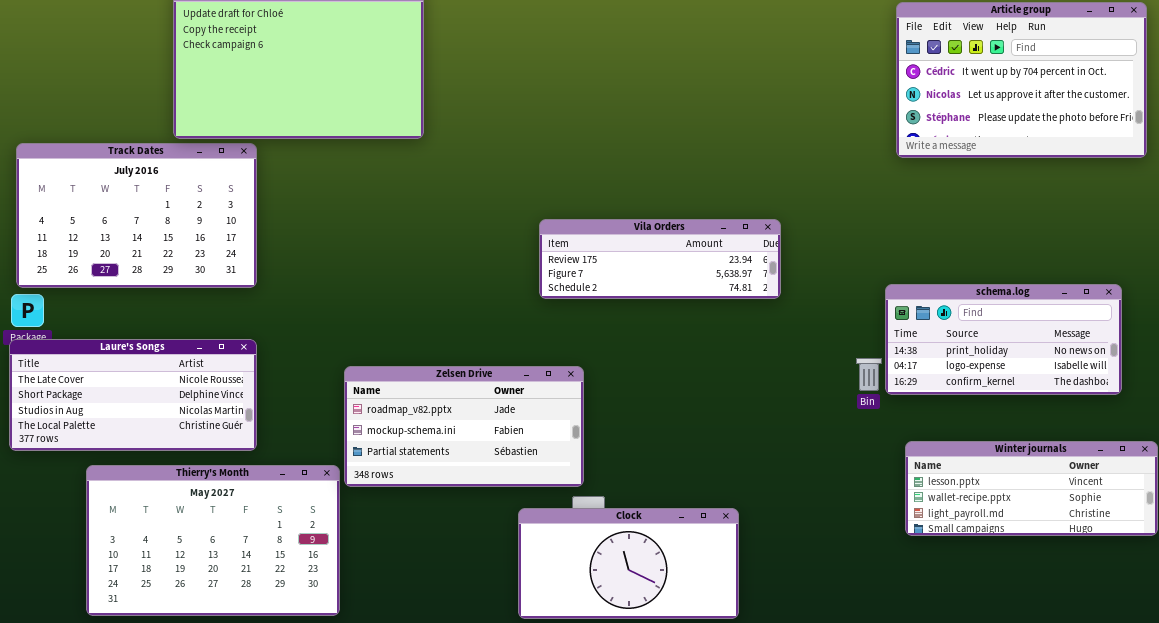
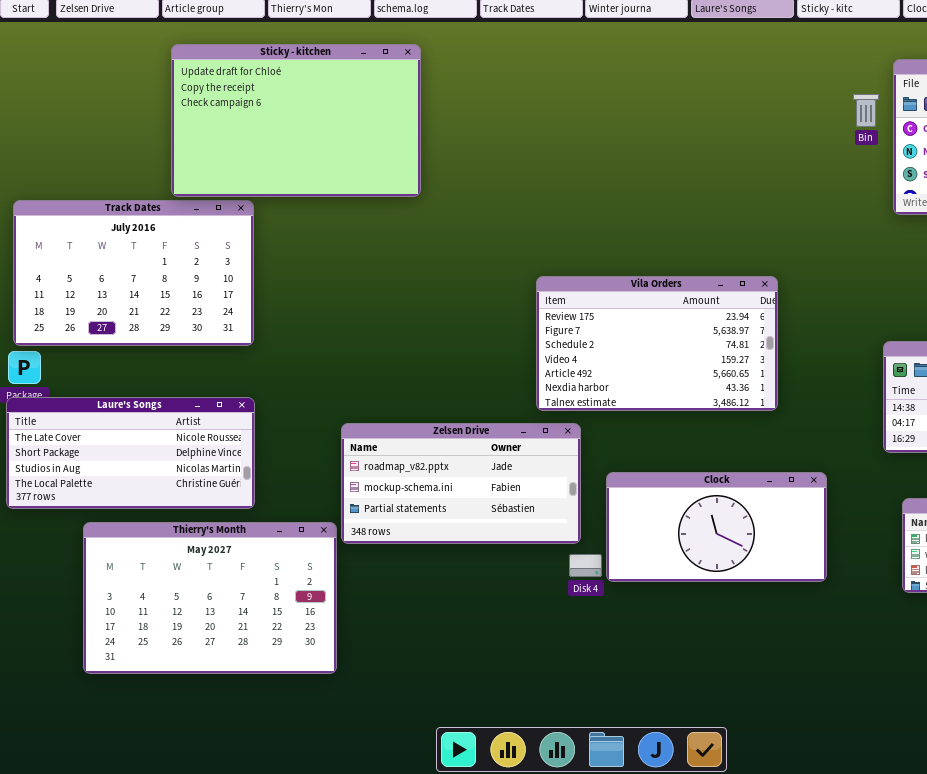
Vila Orders: [539,219,781,299] -> [536,276,778,411], resized
Bin: [856,358,882,391] -> [853,94,879,127], moved
Clock: [518,508,739,619] -> [606,472,827,582], moved

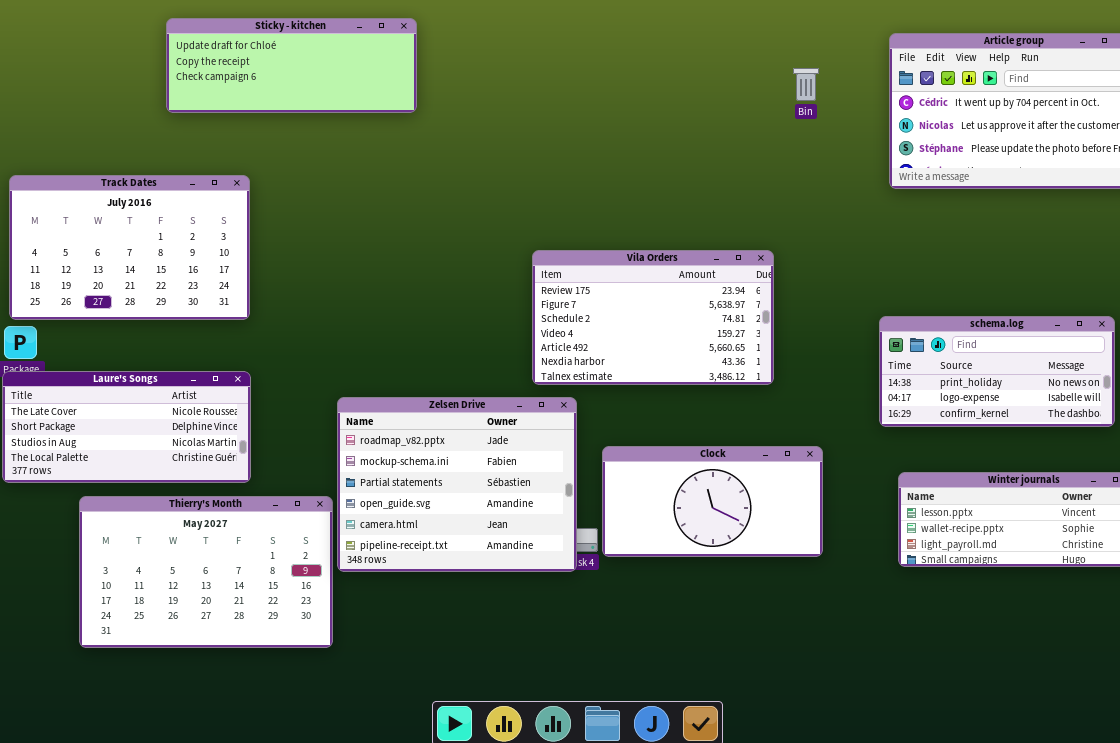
Sticky - kitchen: [171,44,421,197] -> [166,18,417,113], resized
Bin: [853,94,879,127] -> [793,68,819,101], moved
Zelsen Drive: [341,423,581,544] -> [337,397,577,572], resized

